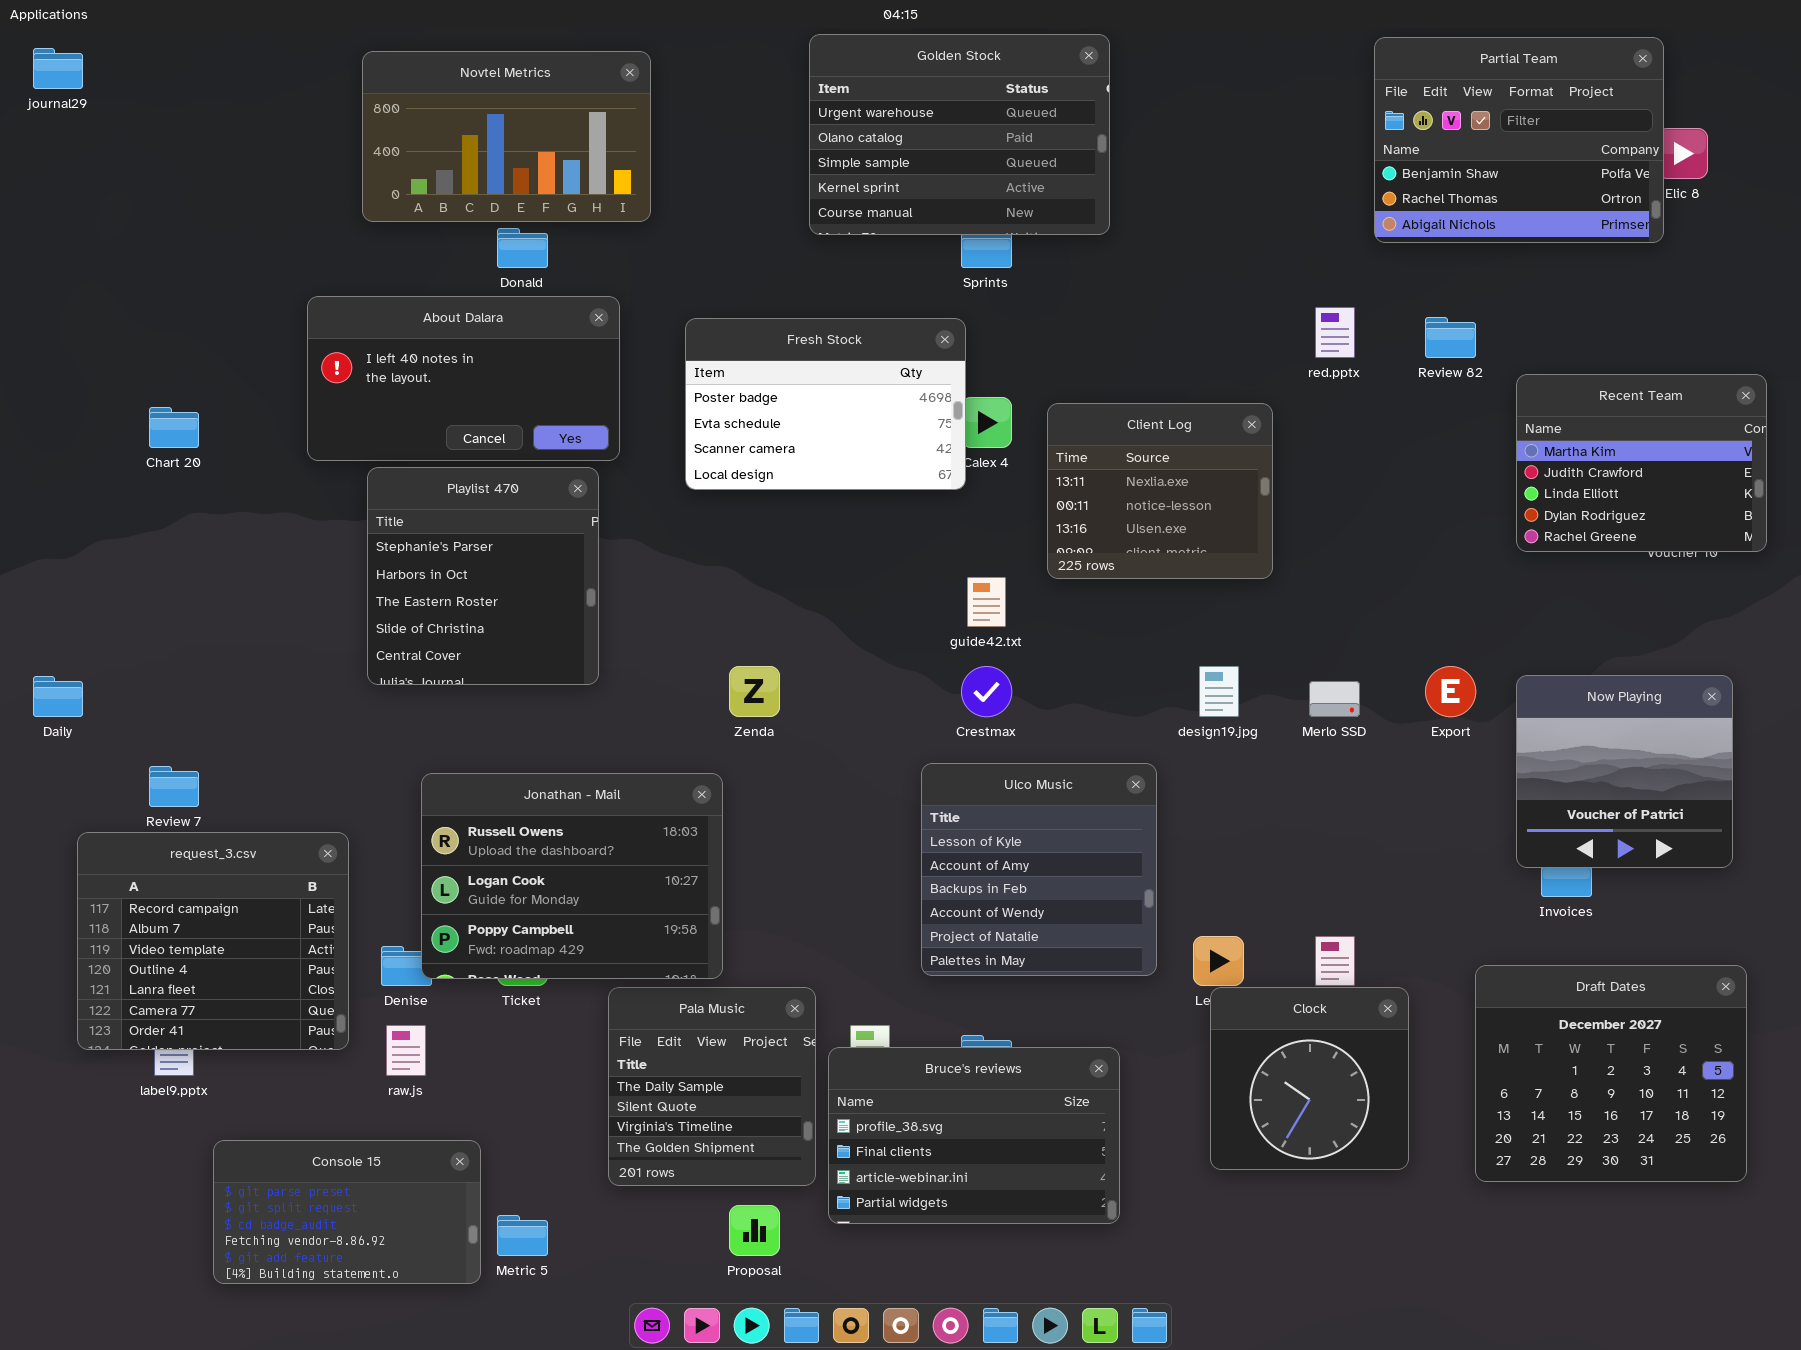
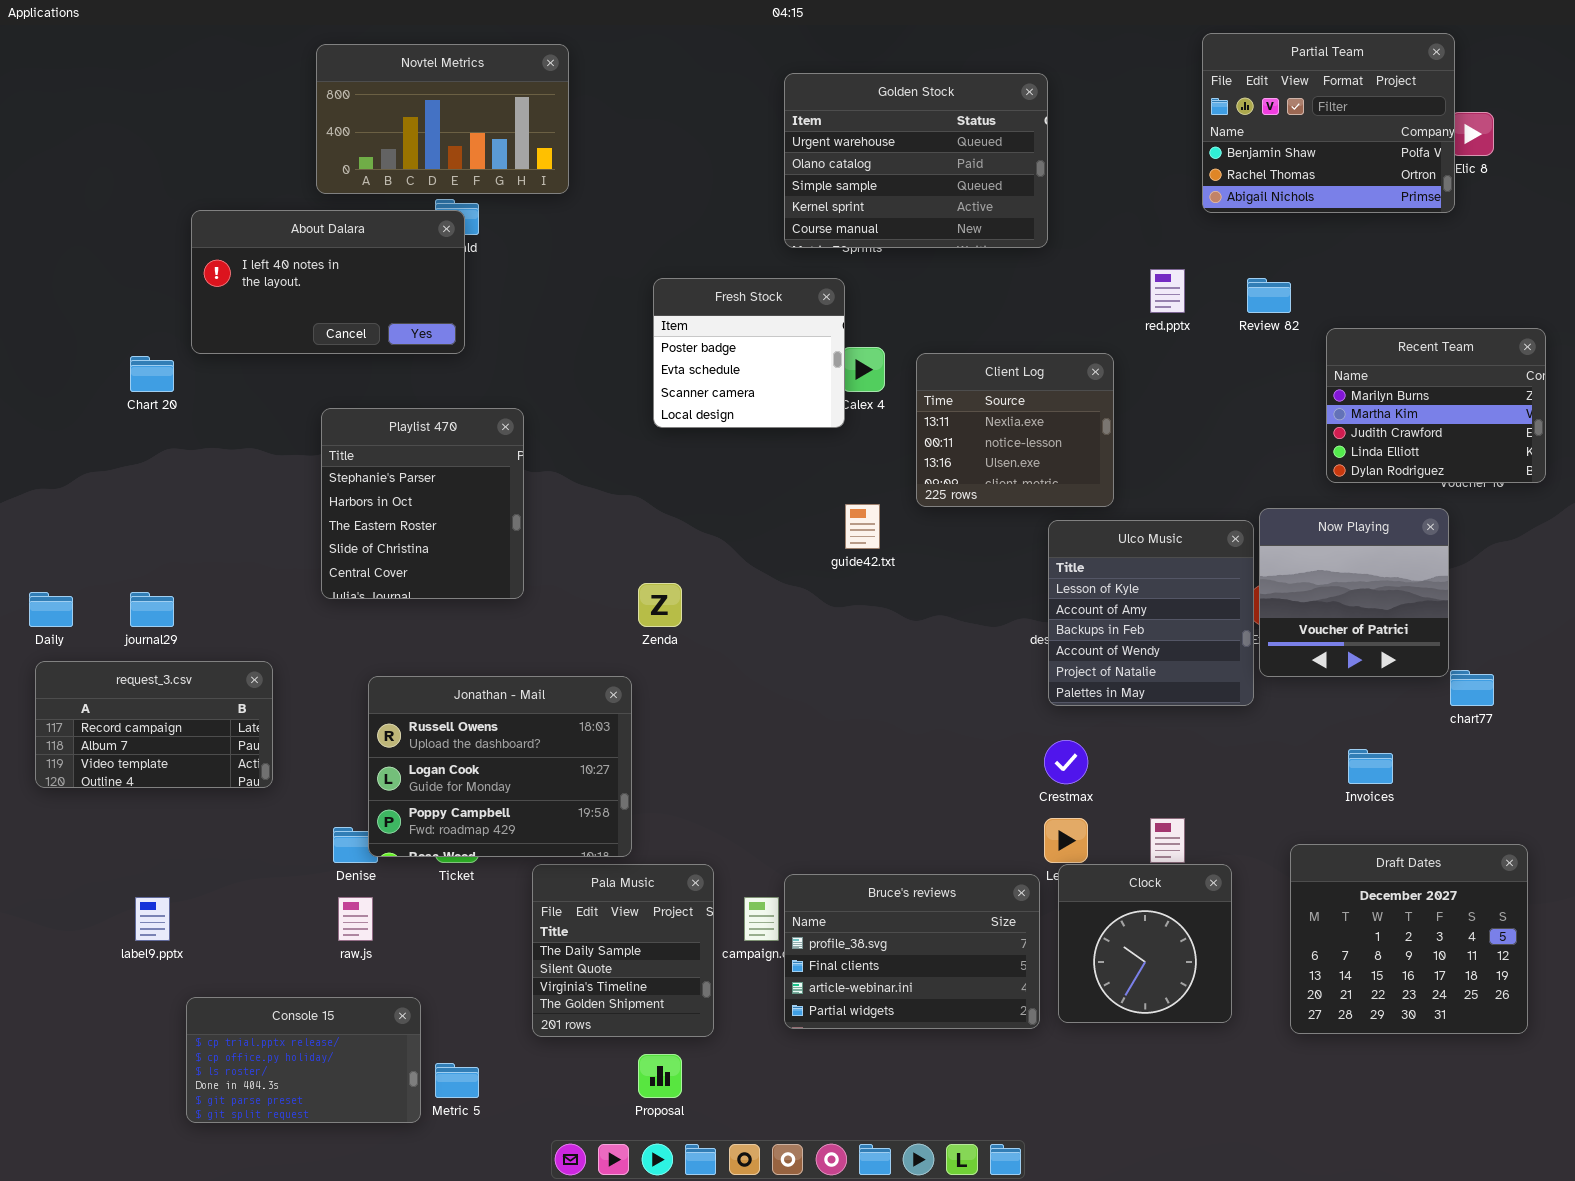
Golden Stock: [809,34,1110,235] -> [784,73,1048,248], moved
journal29: [33,48,83,89] -> [130,592,174,627], moved
About Dalara: [307,296,620,461] -> [191,210,465,354], moved
Fresh Stock: [685,318,966,490] -> [653,278,845,428], resized
Recent Team: [1516,374,1767,552] -> [1326,328,1546,483], scrolled up 1 row
Crestmax: [961,666,1012,717] -> [1044,740,1088,784], moved
Now Playing: [1516,675,1733,868] -> [1259,508,1449,677], moved
Ulco Music: [921,763,1157,976] -> [1048,520,1254,706], moved
request_3.csv: [77,832,349,1050] -> [35,661,273,788], moved, resized
Bruce's reviews: [828,1047,1120,1224] -> [784,874,1040,1029], moved
Console 15: [213,1140,481,1284] -> [186,997,421,1123], scrolled up 4 rows

